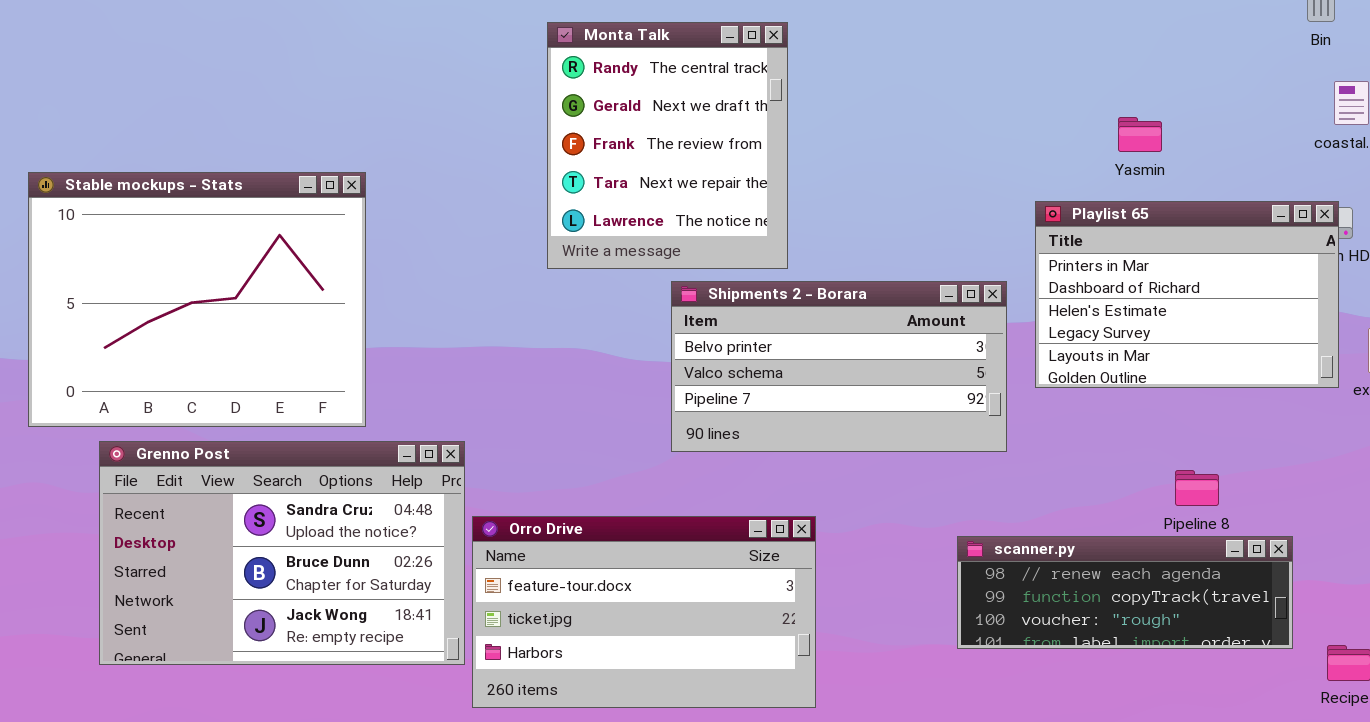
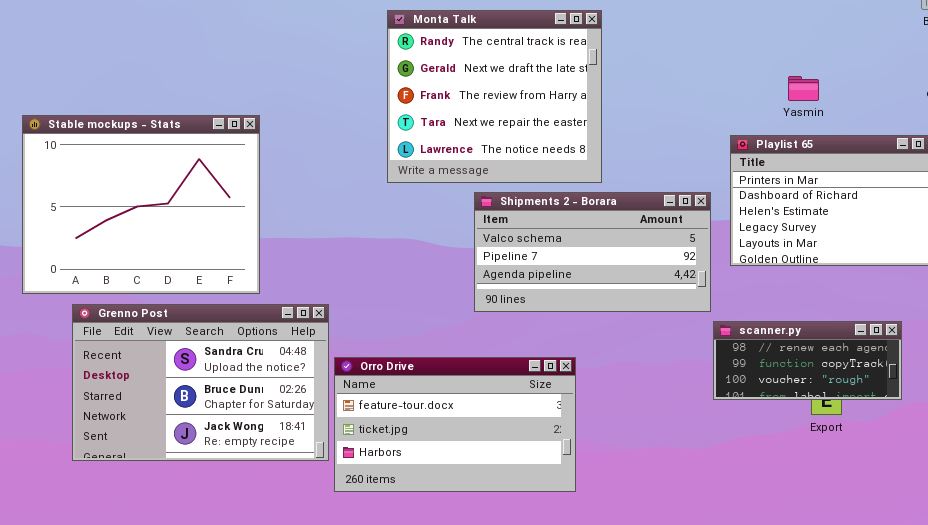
Monta Talk: [547,22,788,269] -> [387,10,602,183], resized
Shipments 2 - Borara: [671,281,1007,452] -> [474,192,711,312], scrolled down 1 row
scanner.py: [957,536,1293,649] -> [713,321,902,400], moved, resized

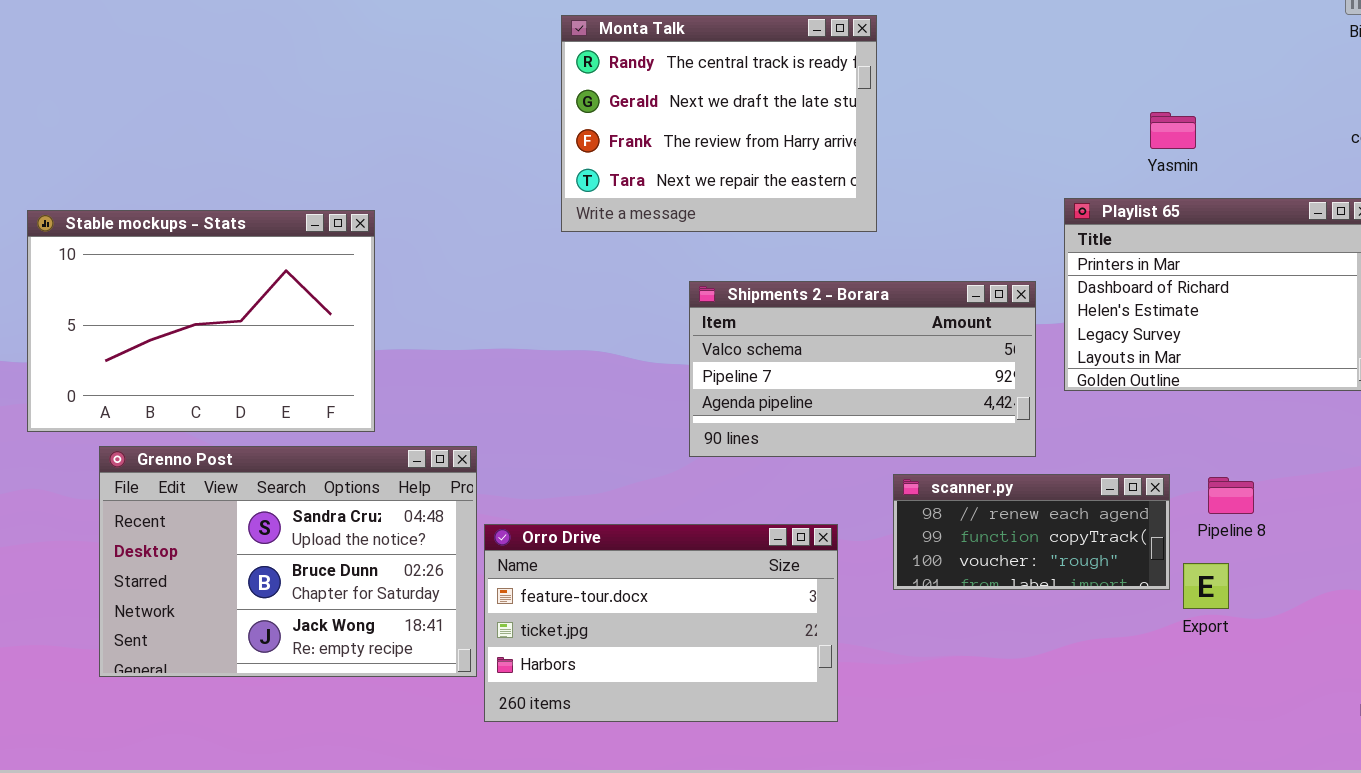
Monta Talk: [387,10,602,183] -> [561,15,877,232], resized
Stable mockups - Stats: [22,115,260,294] -> [27,210,375,432], resized
scanner.py: [713,321,902,400] -> [893,474,1170,590], moved

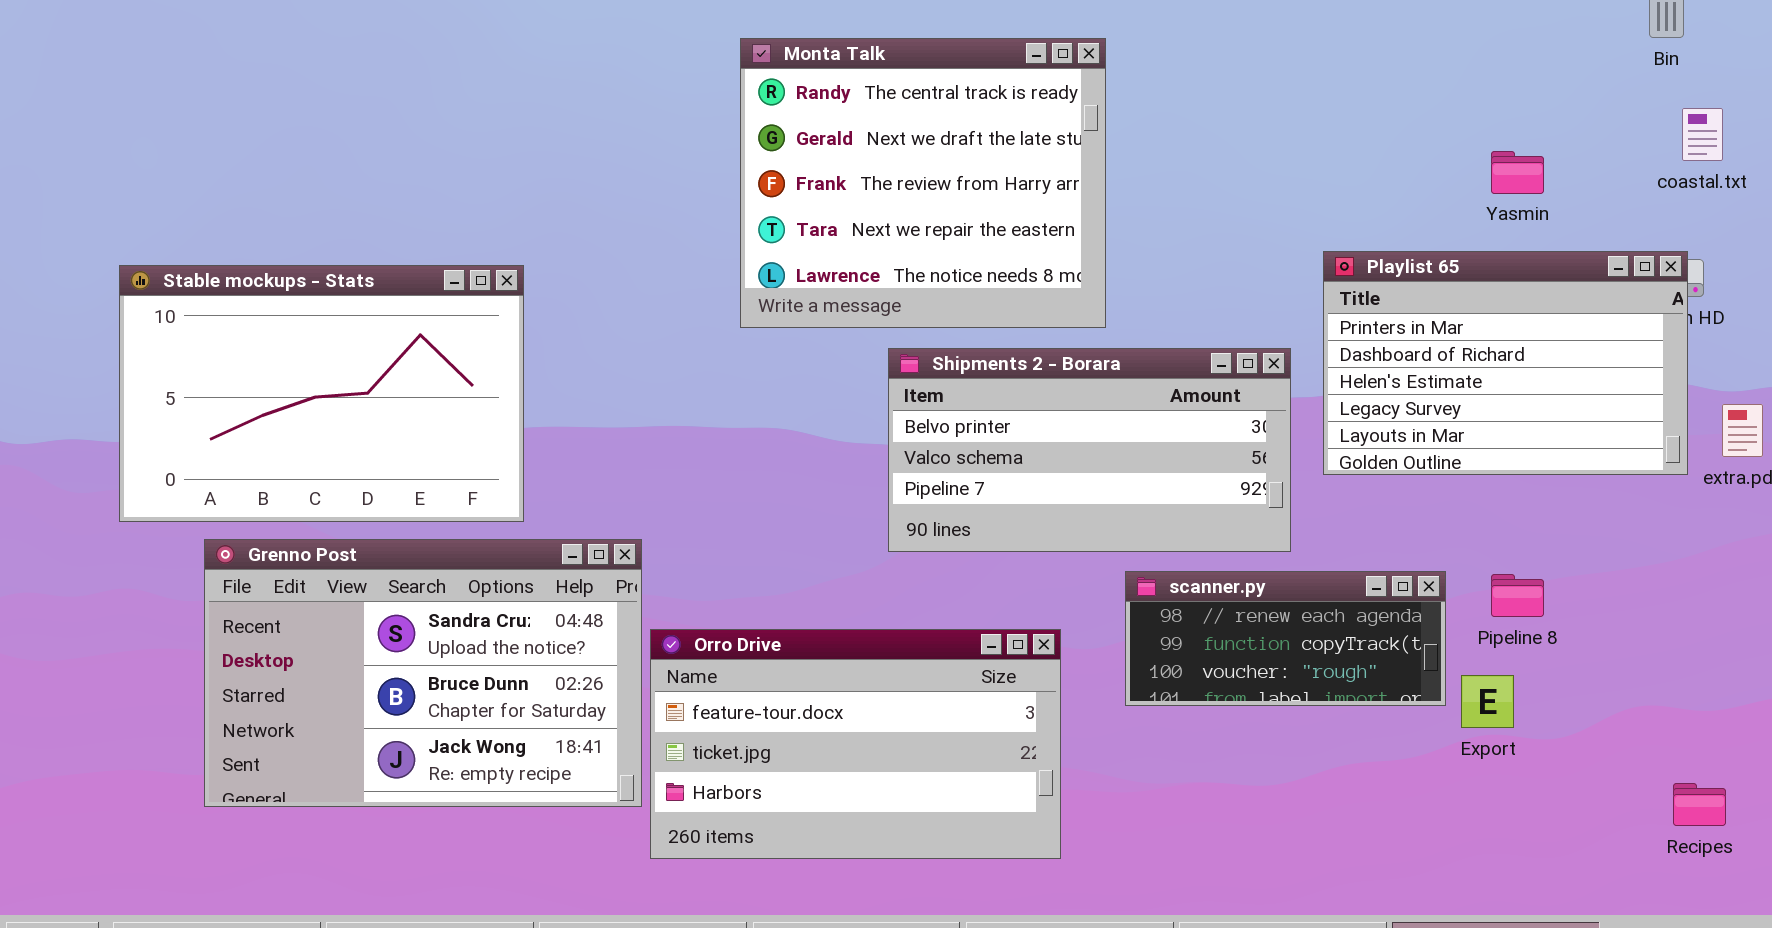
Monta Talk: [561,15,877,232] -> [740,38,1106,328], resized
Yasmin: [1150,112,1196,149] -> [1491,151,1544,194], moved
Shipments 2 - Borara: [689,281,1036,457] -> [888,348,1291,552], scrolled up 1 row

